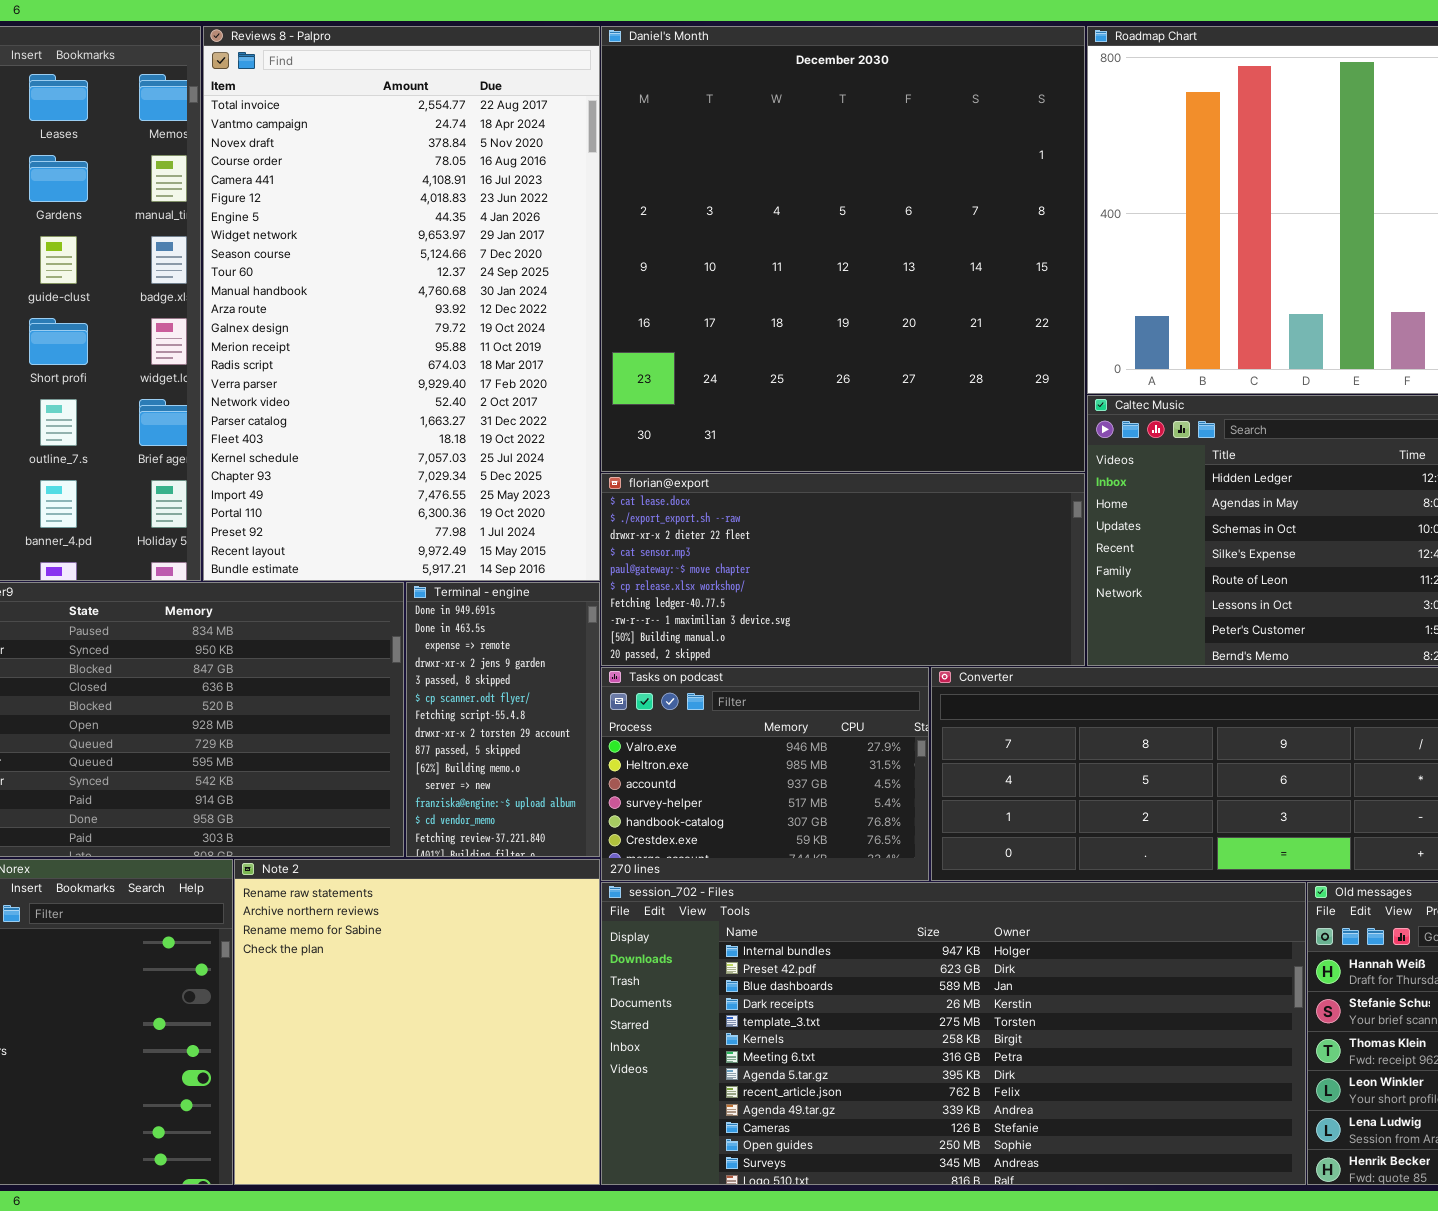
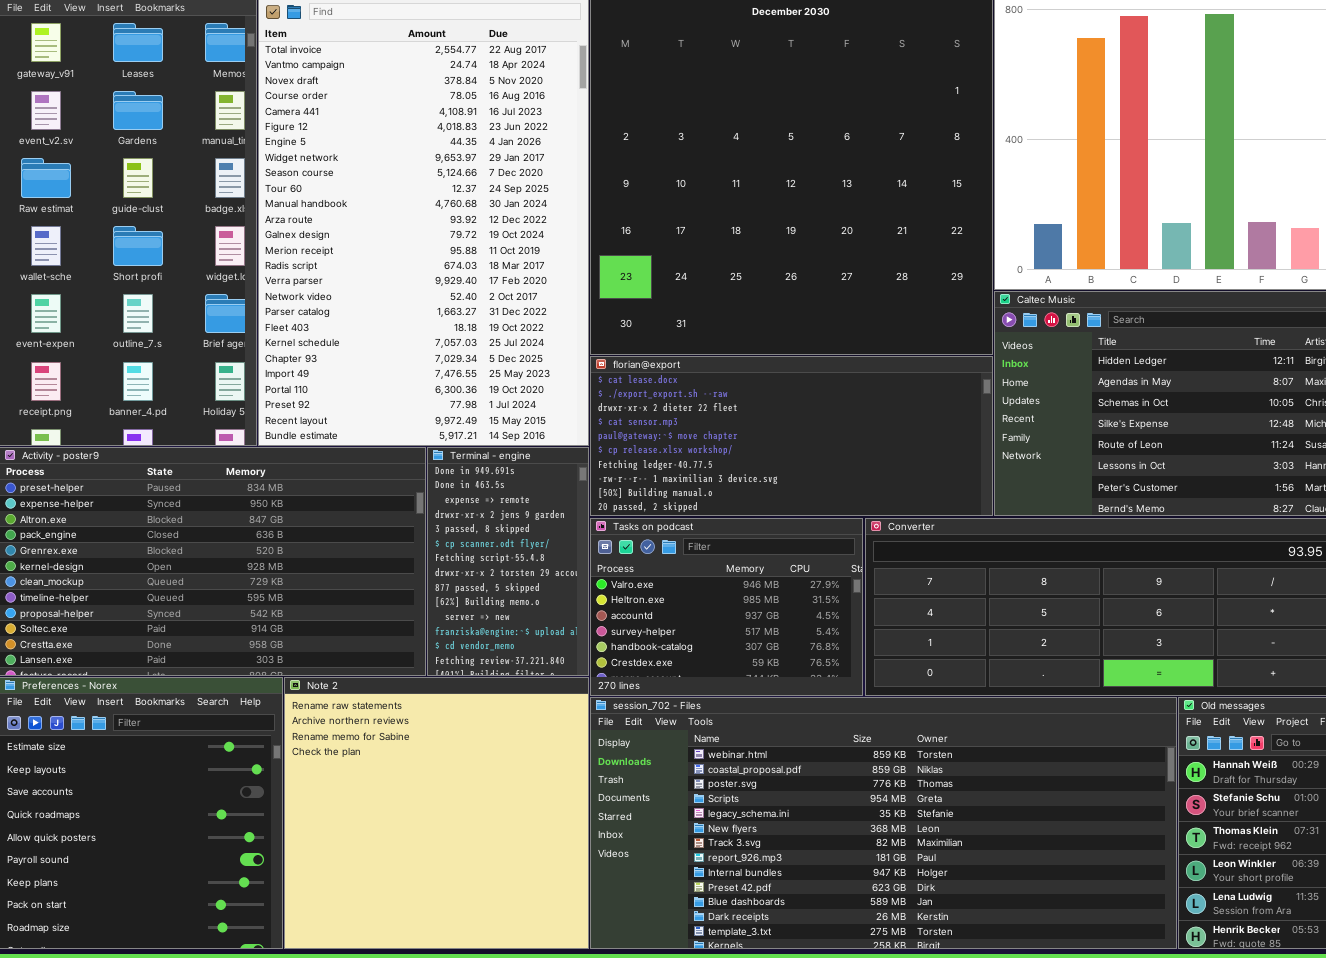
session_702 - Files: [601,882,1306,1185] -> [590,697,1177,949], scrolled up 8 rows

